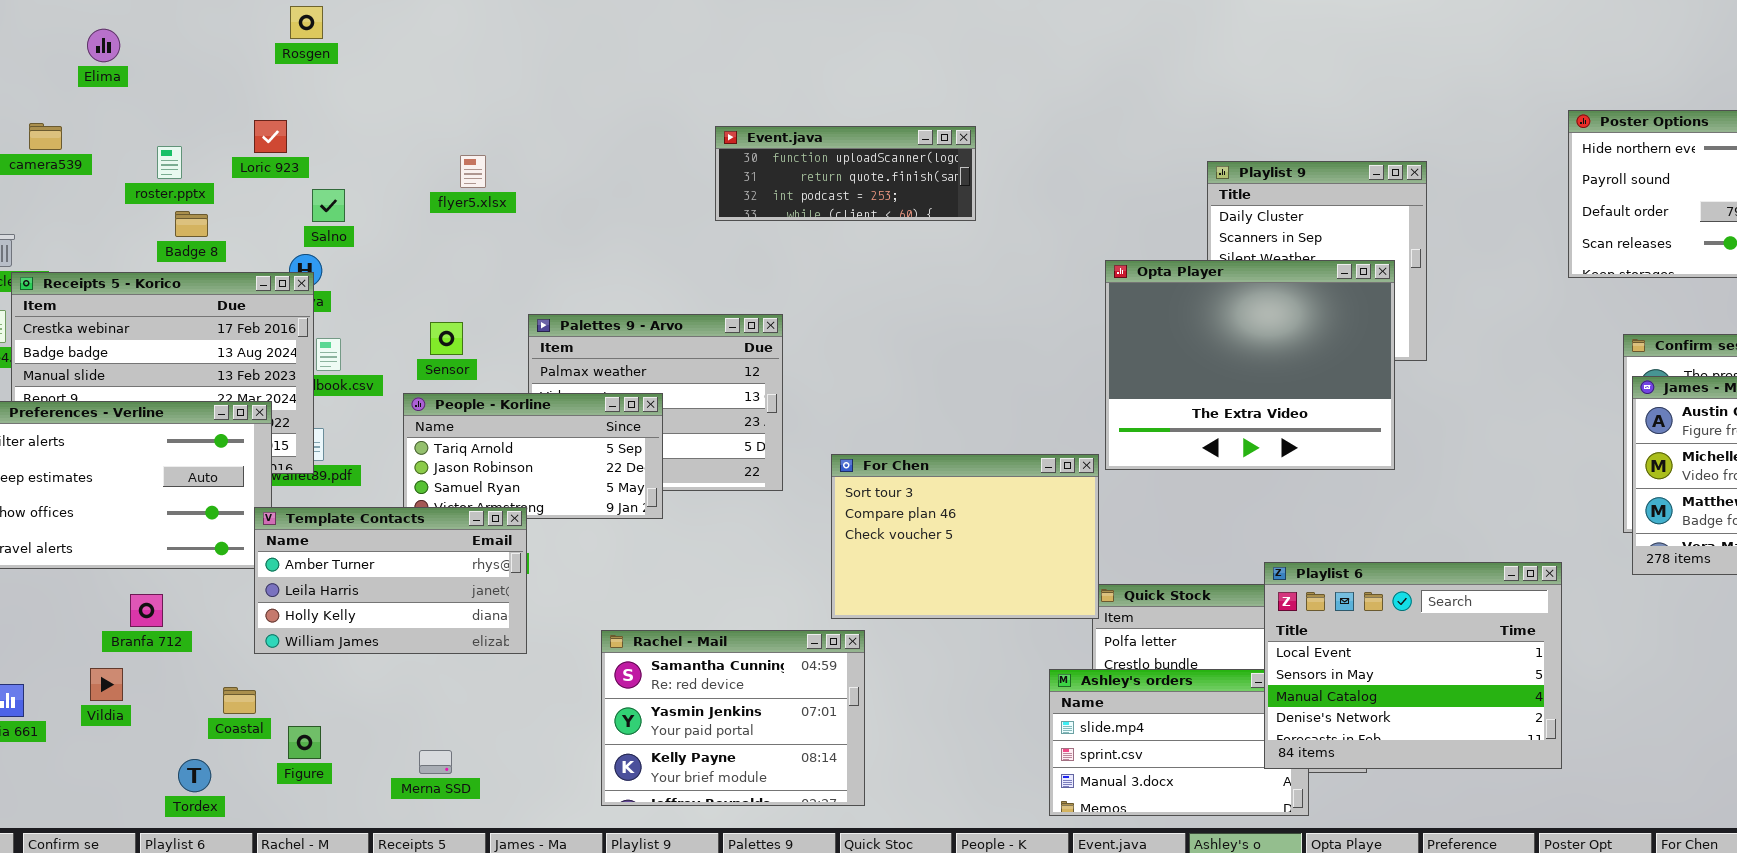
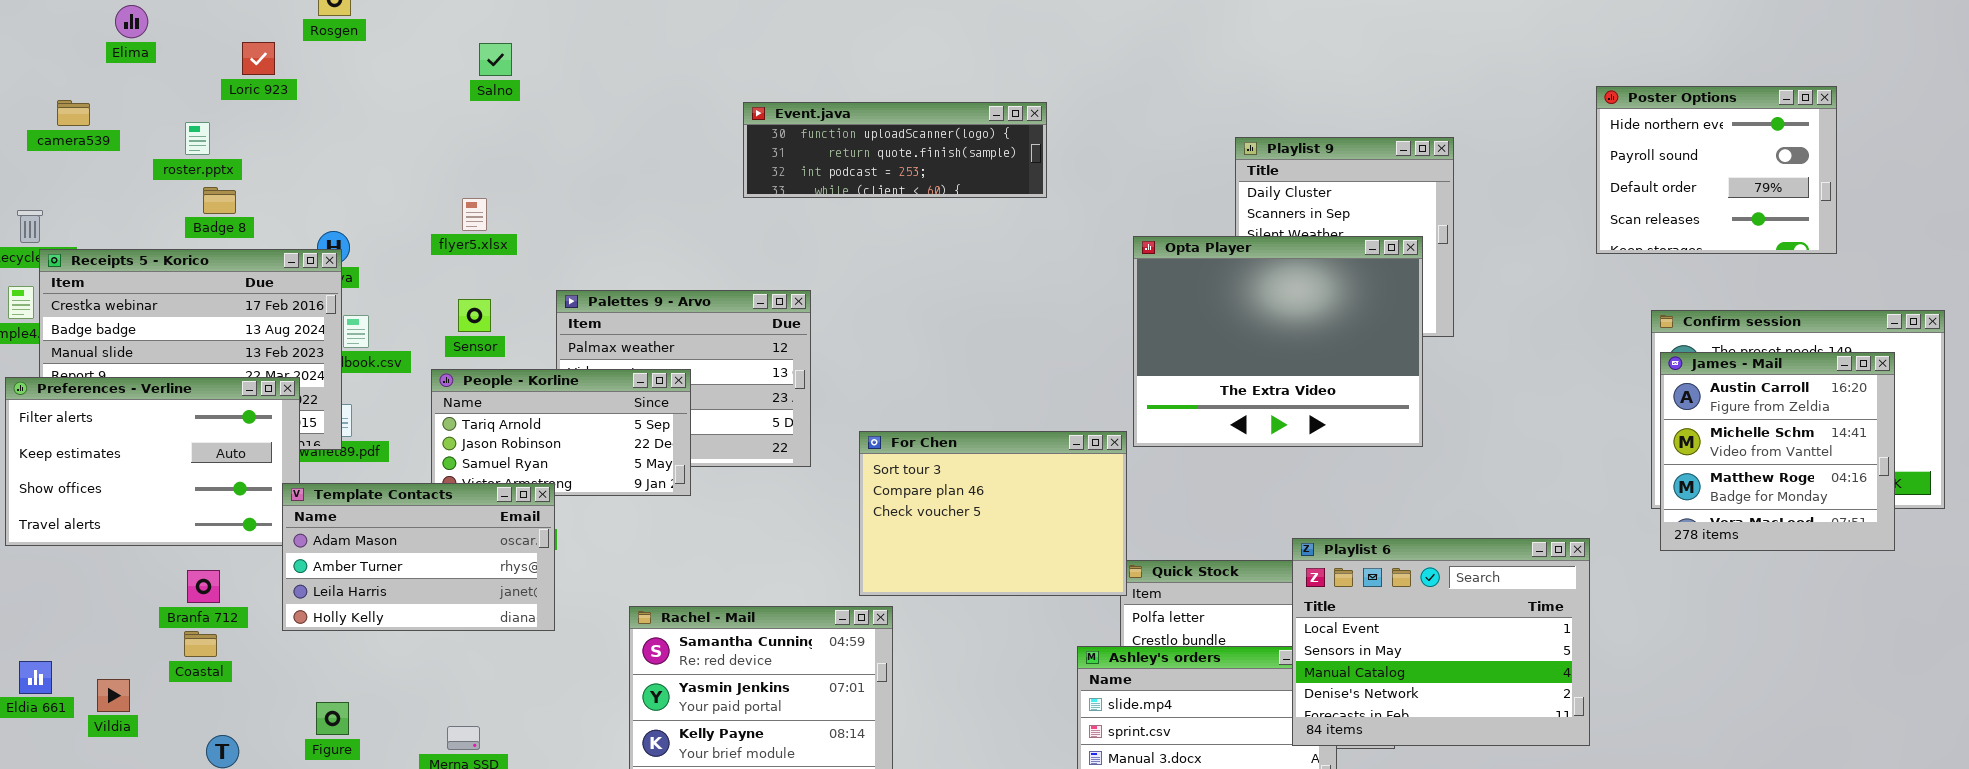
Loric 923: [254,120,287,153] -> [242,42,275,75], moved
Event.java: [715,126,976,221] -> [743,102,1047,198], resized
flyer5.xlsx: [460,155,486,188] -> [462,198,487,231], moved
Salno: [312,189,345,222] -> [479,43,512,76], moved
Template Contacts: [254,507,527,654] -> [282,483,555,631], scrolled up 1 row
Branfa 712: [130,594,163,627] -> [187,570,220,603], moved
Vildia: [90,668,123,701] -> [97,679,130,712], moved
Coastal: [223,687,256,714] -> [184,631,217,657], moved

